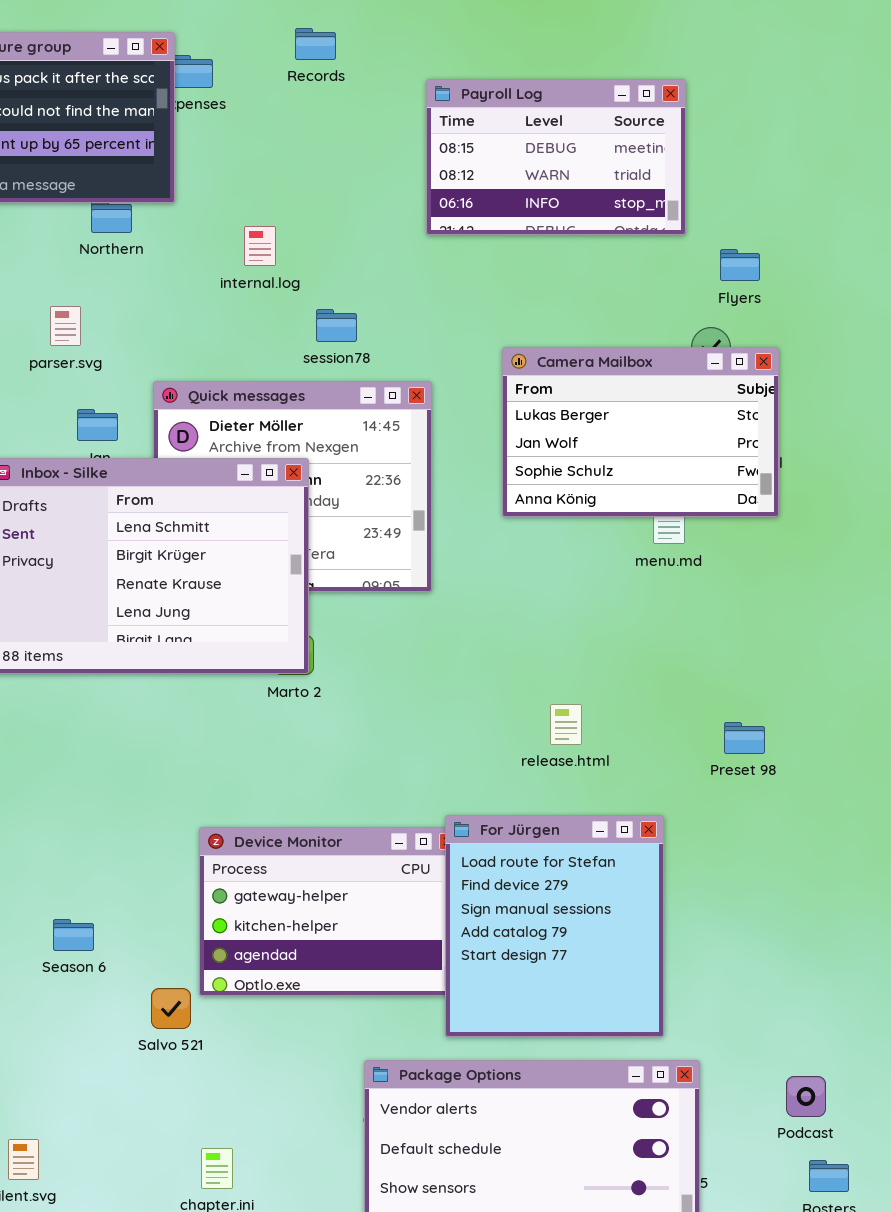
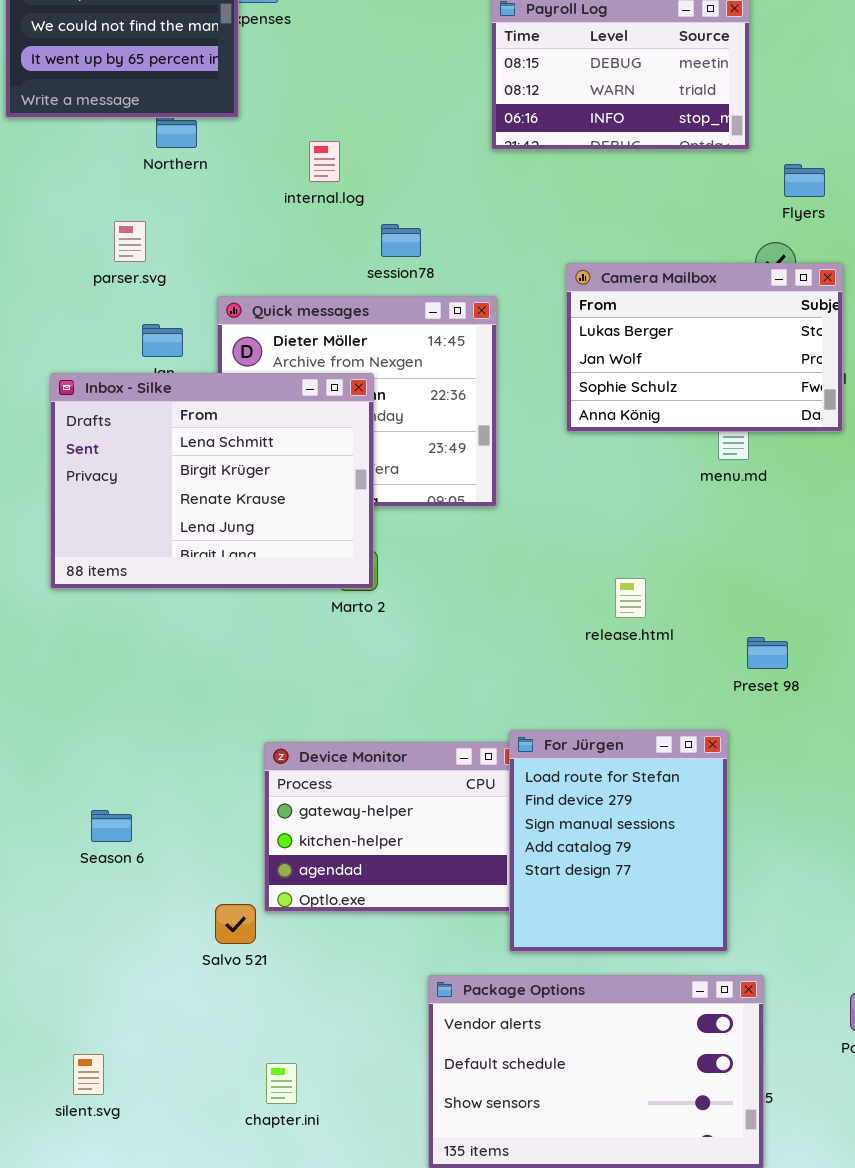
release.html: [550,704,582,745] -> [615,578,646,618], moved
Preset 98: [724,722,765,754] -> [747,637,788,669], moved
Season 6: [53,919,94,951] -> [91,810,132,842], moved

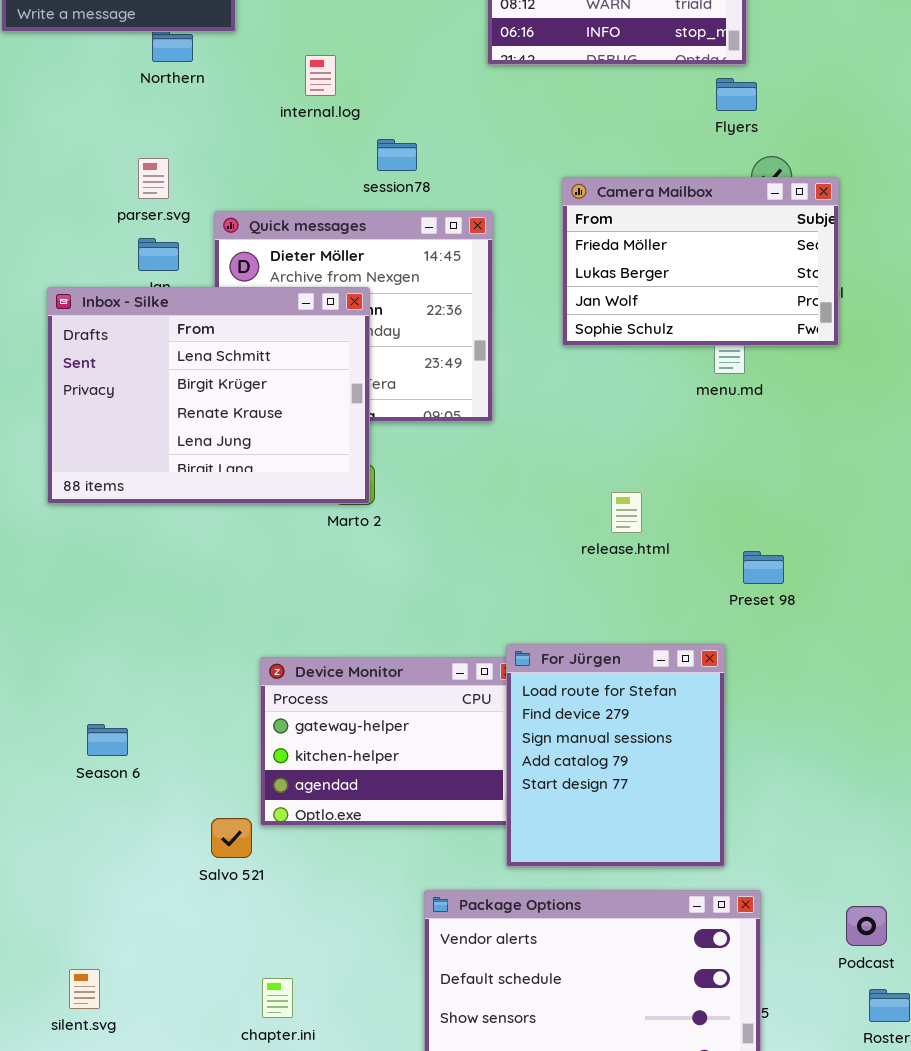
Flyers: [784,164,825,197] -> [716,78,757,111], moved
parser.svg: [114,221,146,262] -> [138,158,169,199], moved
Camera Mailbox: [566,263,843,432] -> [562,177,839,346], scrolled up 1 row

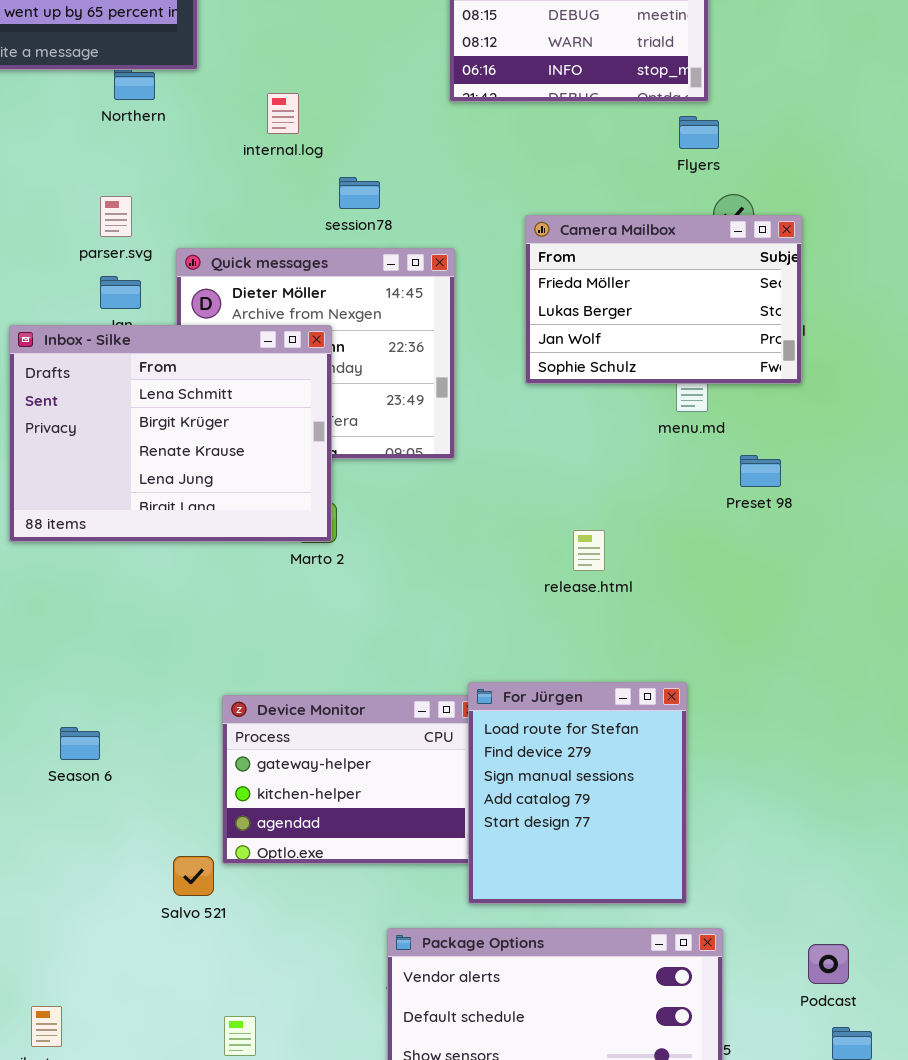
Preset 98: [743,551,784,584] -> [740,455,781,487], moved
Season 6: [87,724,128,756] -> [60,727,100,760], moved

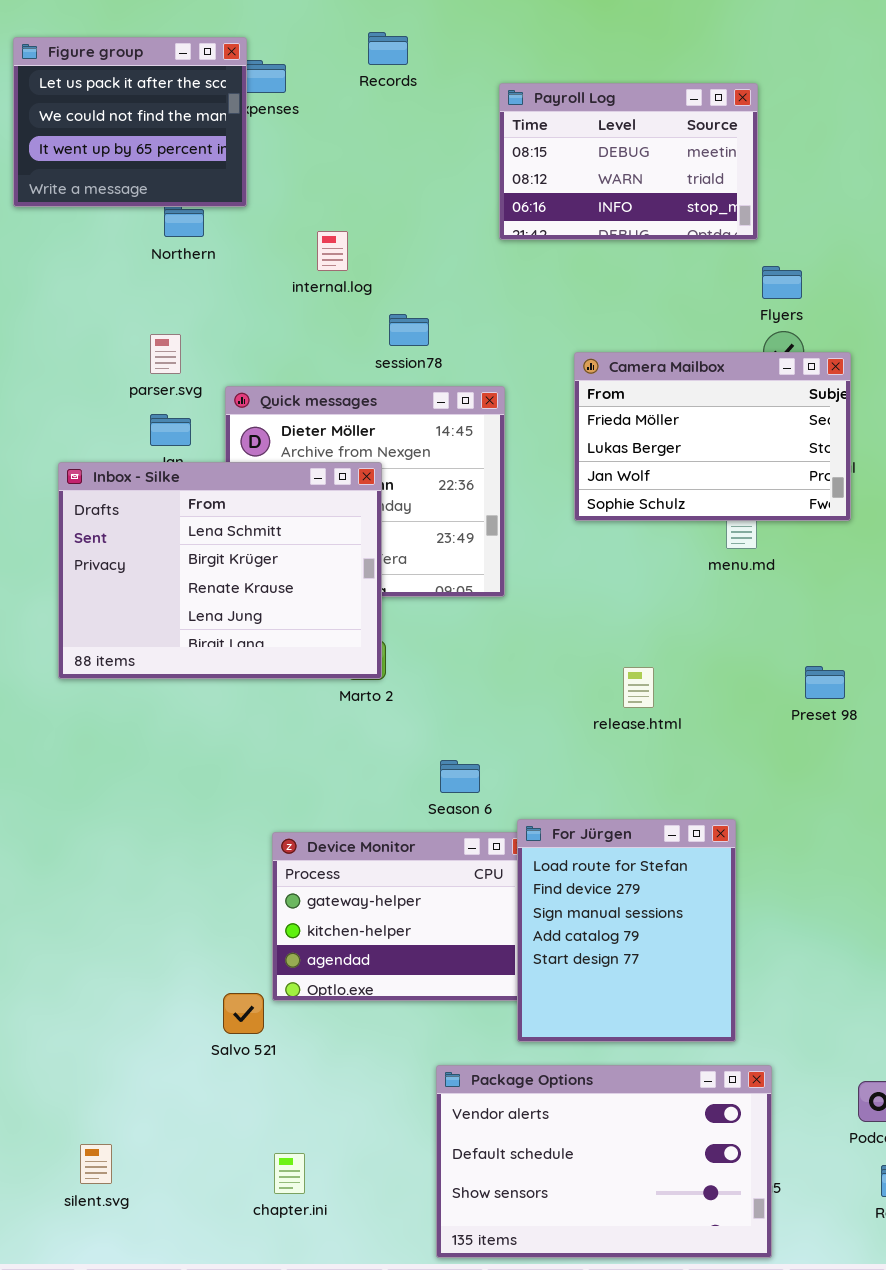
Flyers: [679,116,719,149] -> [762,266,802,299], moved
Preset 98: [740,455,781,487] -> [805,666,845,699], moved
Season 6: [60,727,100,760] -> [440,760,480,793], moved

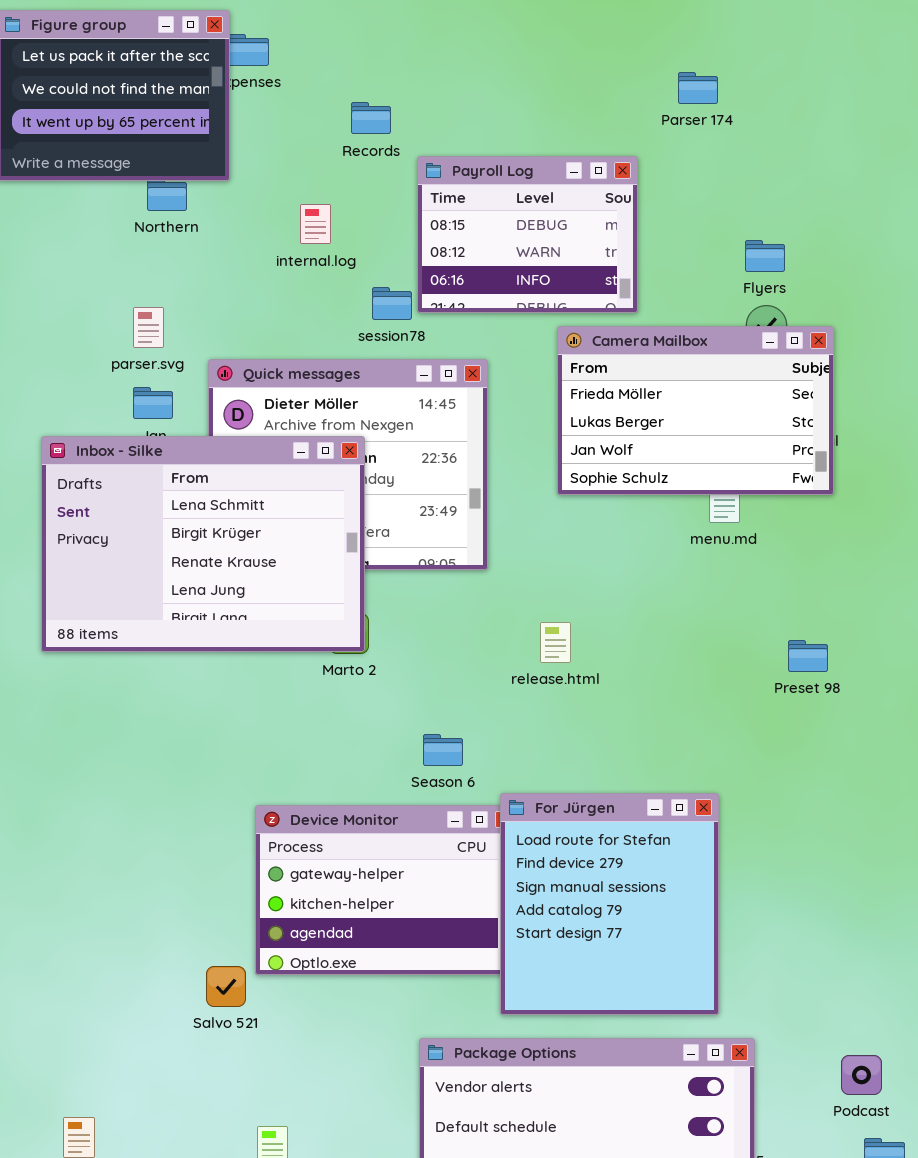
Records: [368,32,408,65] -> [351,102,391,134], moved
Payroll Log: [499,83,758,240] -> [417,156,638,313], moved, resized
release.html: [623,667,654,708] -> [540,622,571,663], moved

